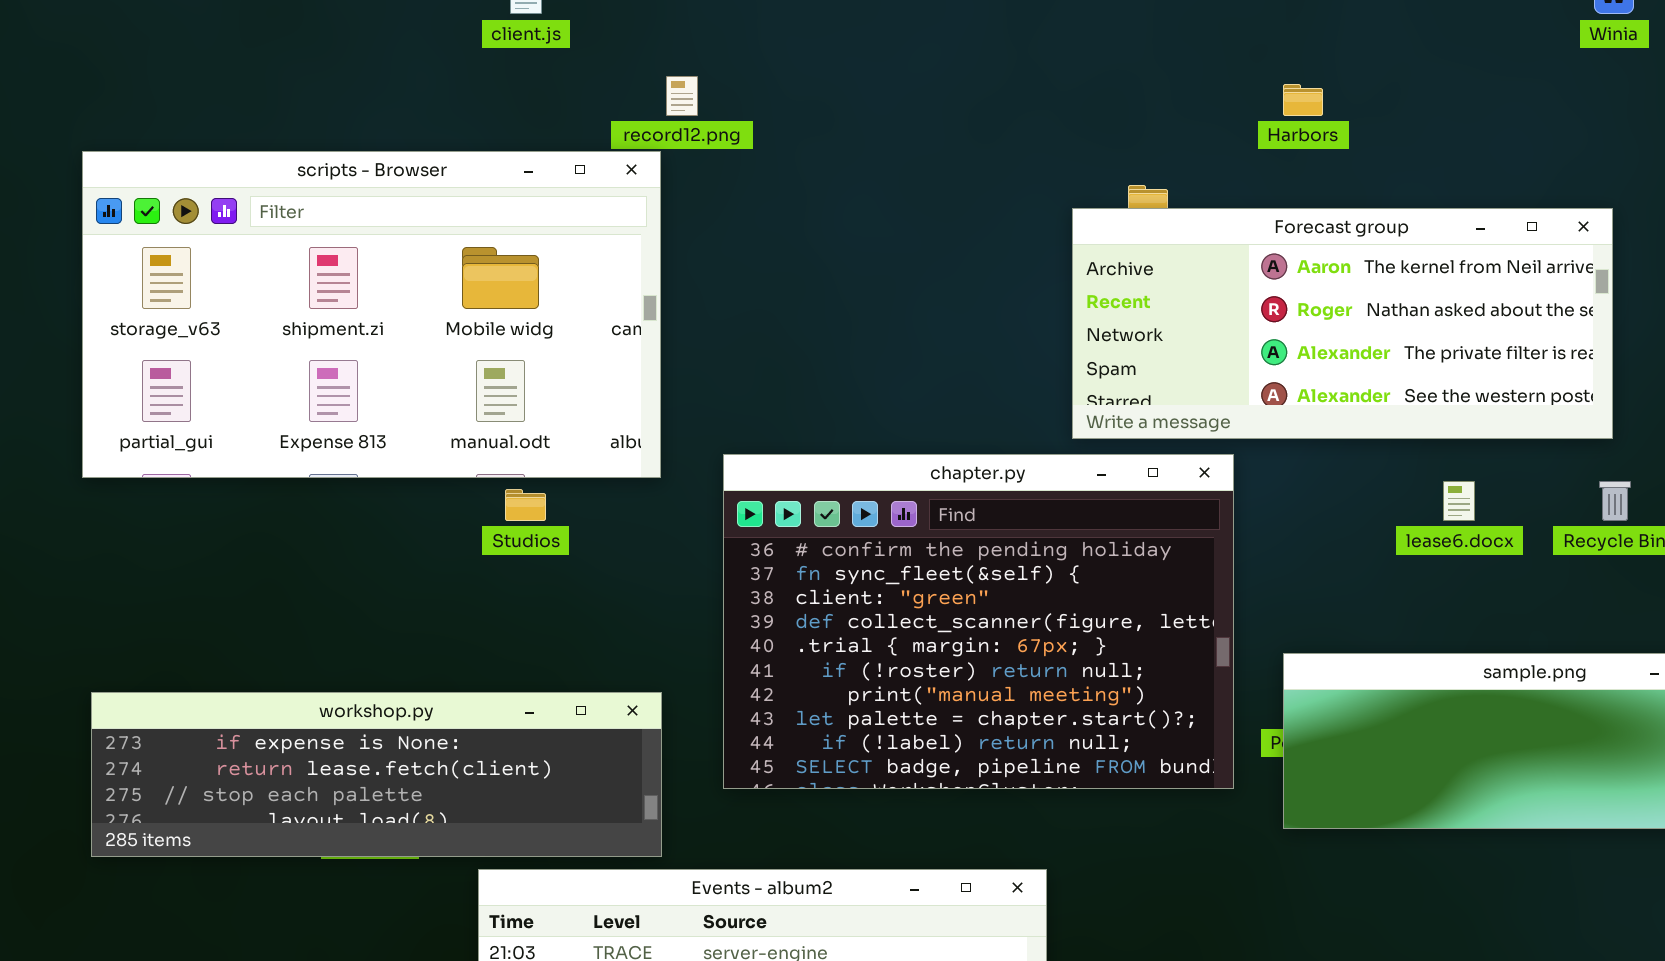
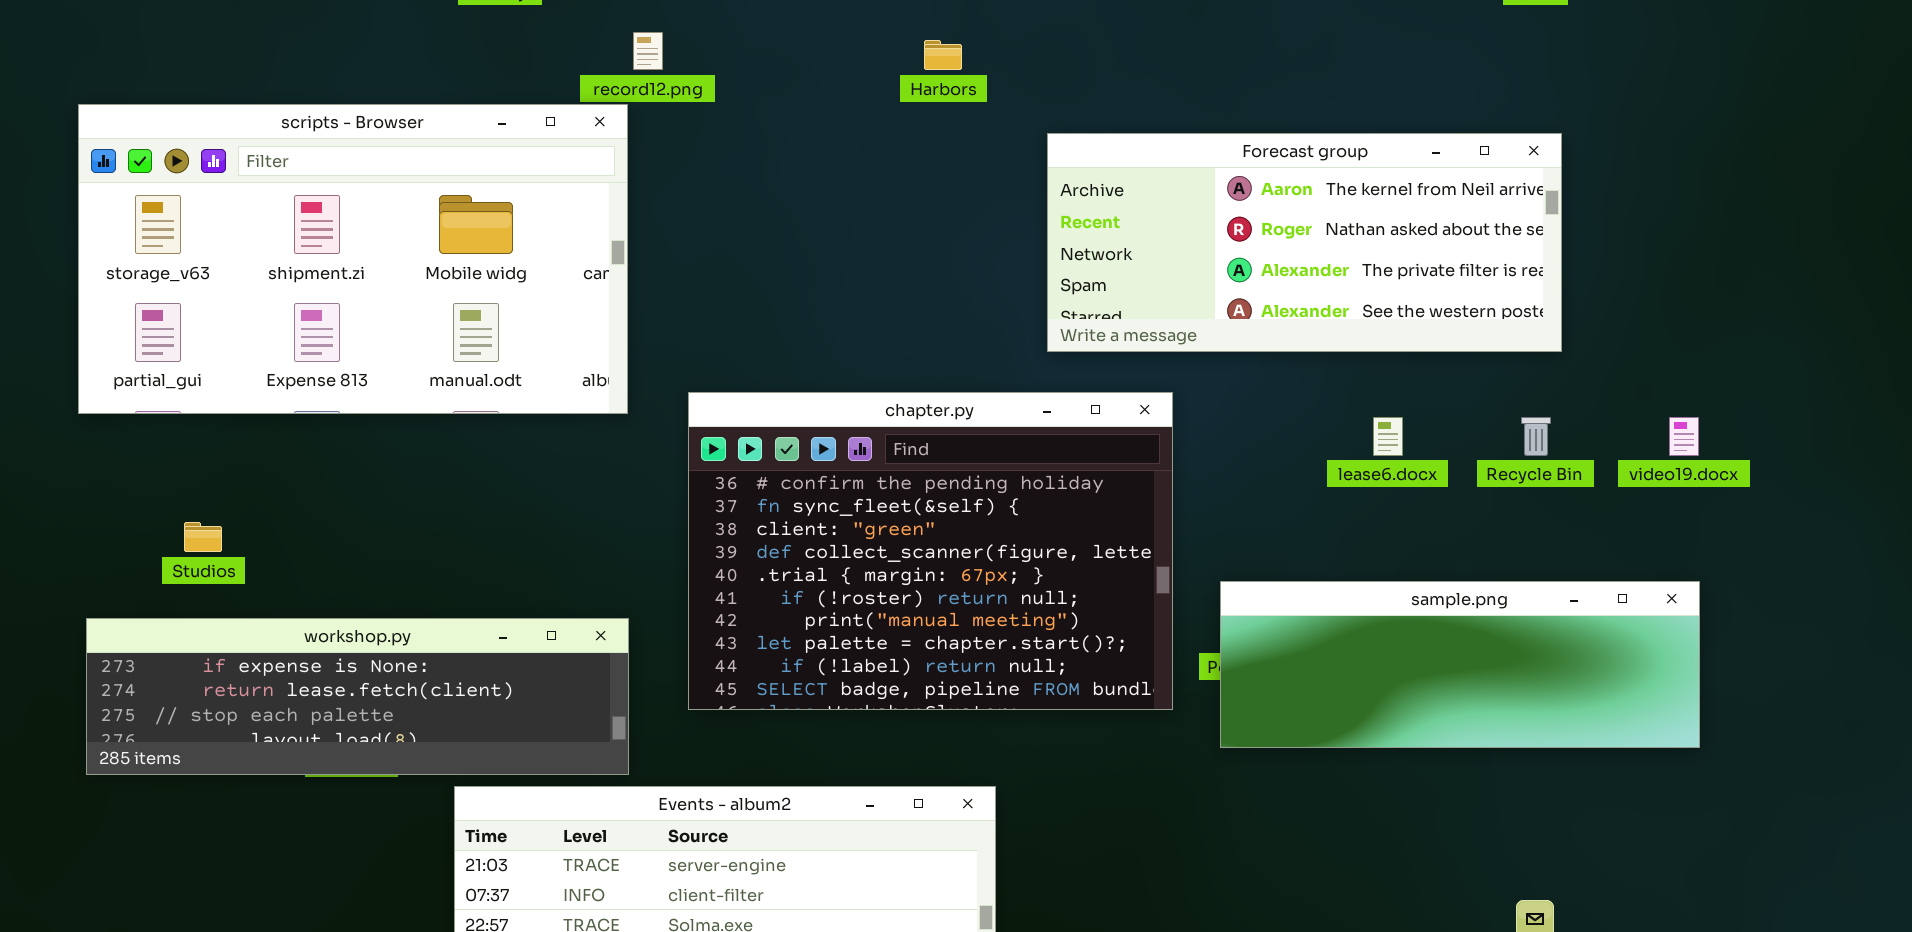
Harbors: [1283,84,1323,116] -> [924,40,962,70], moved
Forecast group: [1072,208,1613,439] -> [1047,133,1562,352], moved
Studios: [505,489,546,521] -> [184,522,222,552], moved

